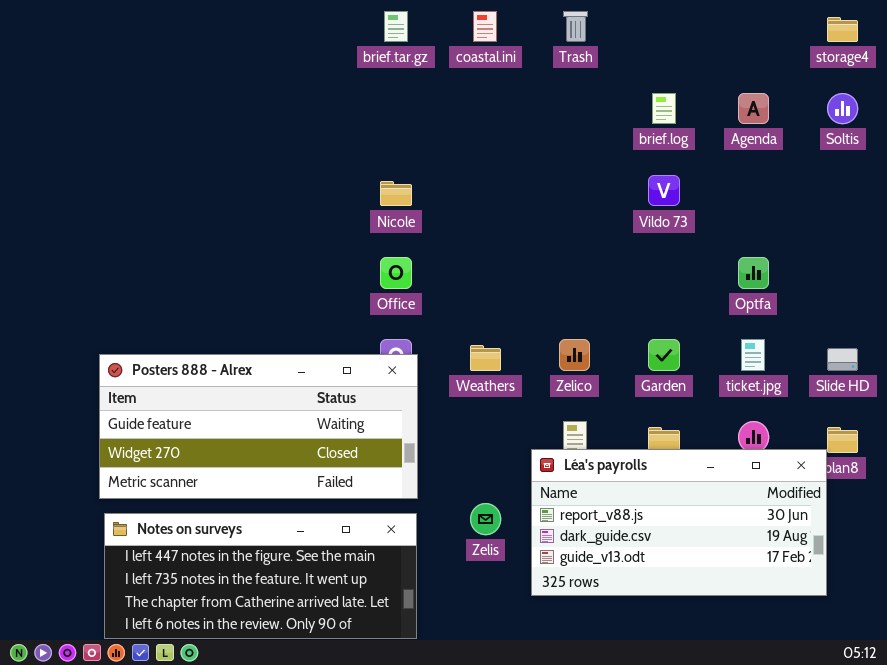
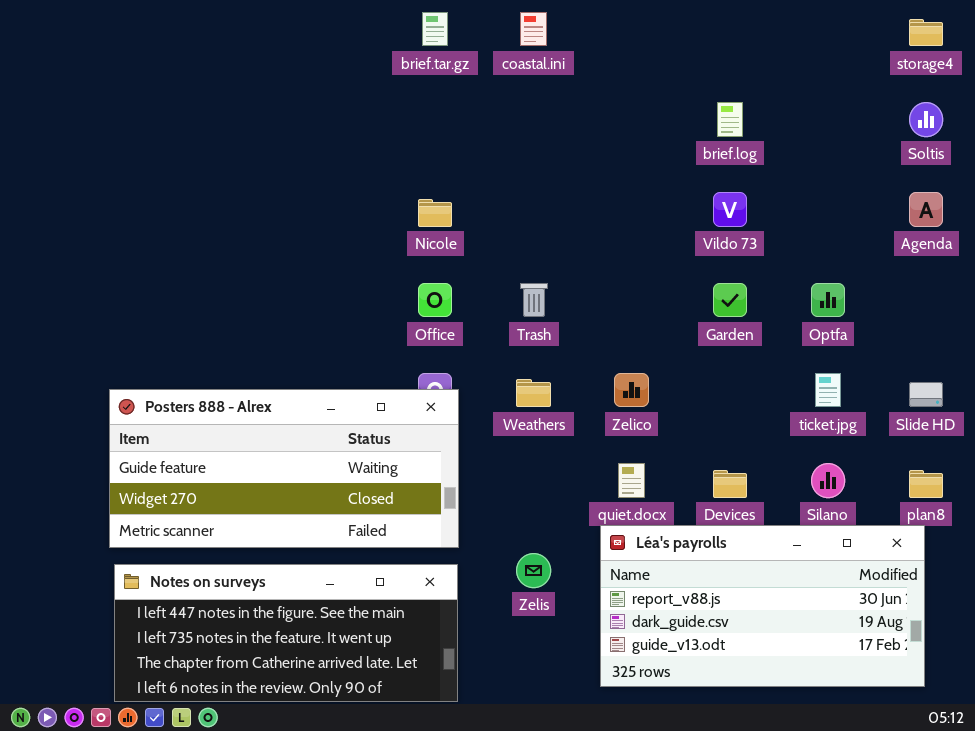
Trash: [563,11,588,42] -> [520,283,548,317], moved
Agenda: [738,93,769,124] -> [909,192,943,227], moved
Garden: [648,339,680,371] -> [713,283,747,317], moved
Léa's payrolls: [531,449,827,596] -> [600,525,925,687], moved

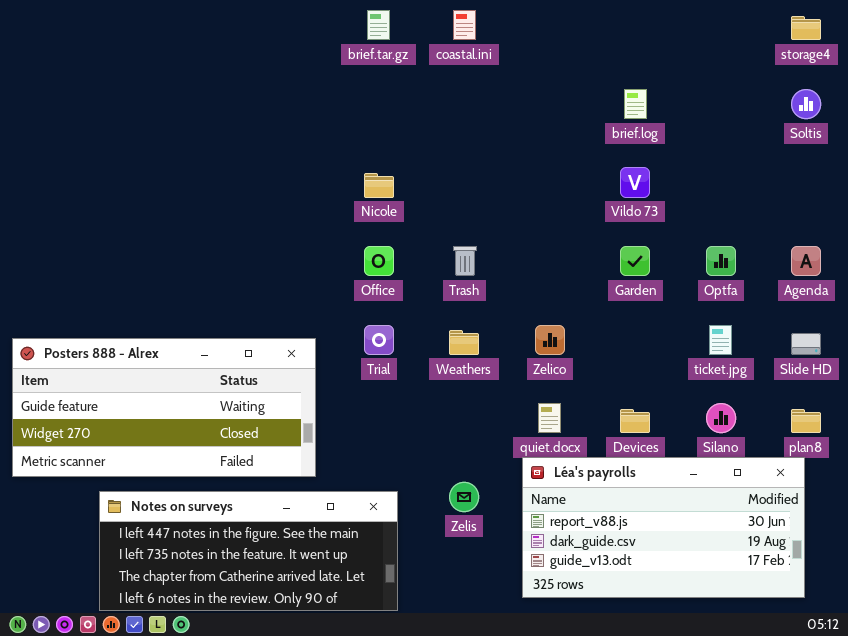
Agenda: [909,192,943,227] -> [791,246,821,276], moved
Posters 888 - Alrex: [109,389,459,548] -> [12,338,316,477], moved

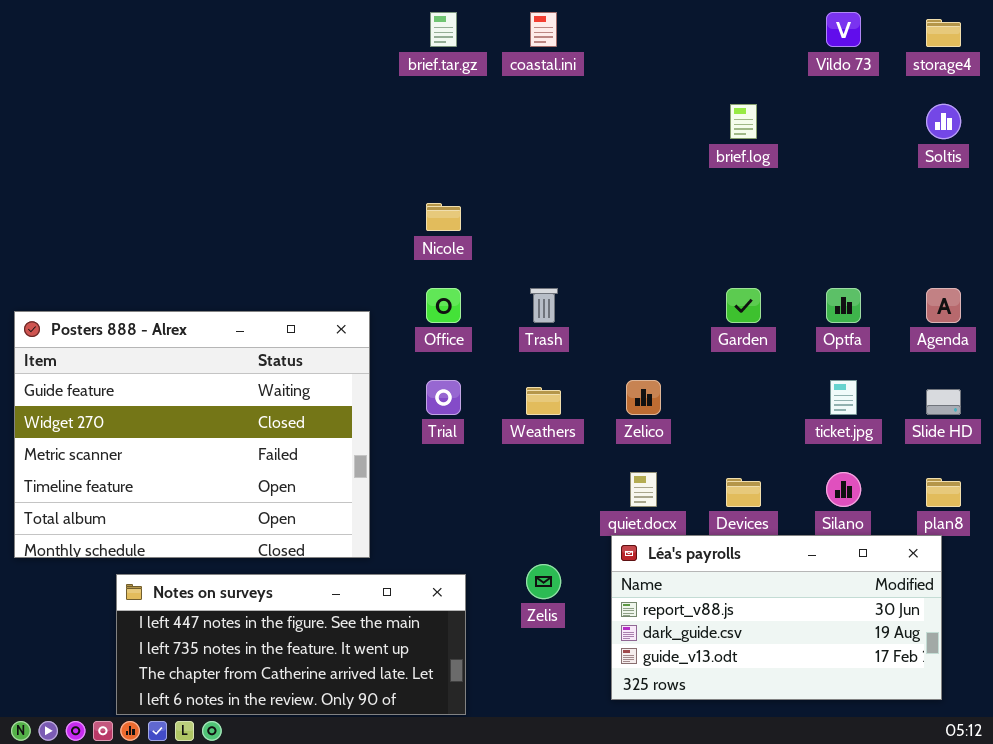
Vildo 73: [620,167,650,198] -> [826,12,861,47], moved
Posters 888 - Alrex: [12,338,316,477] -> [14,311,370,558], resized

